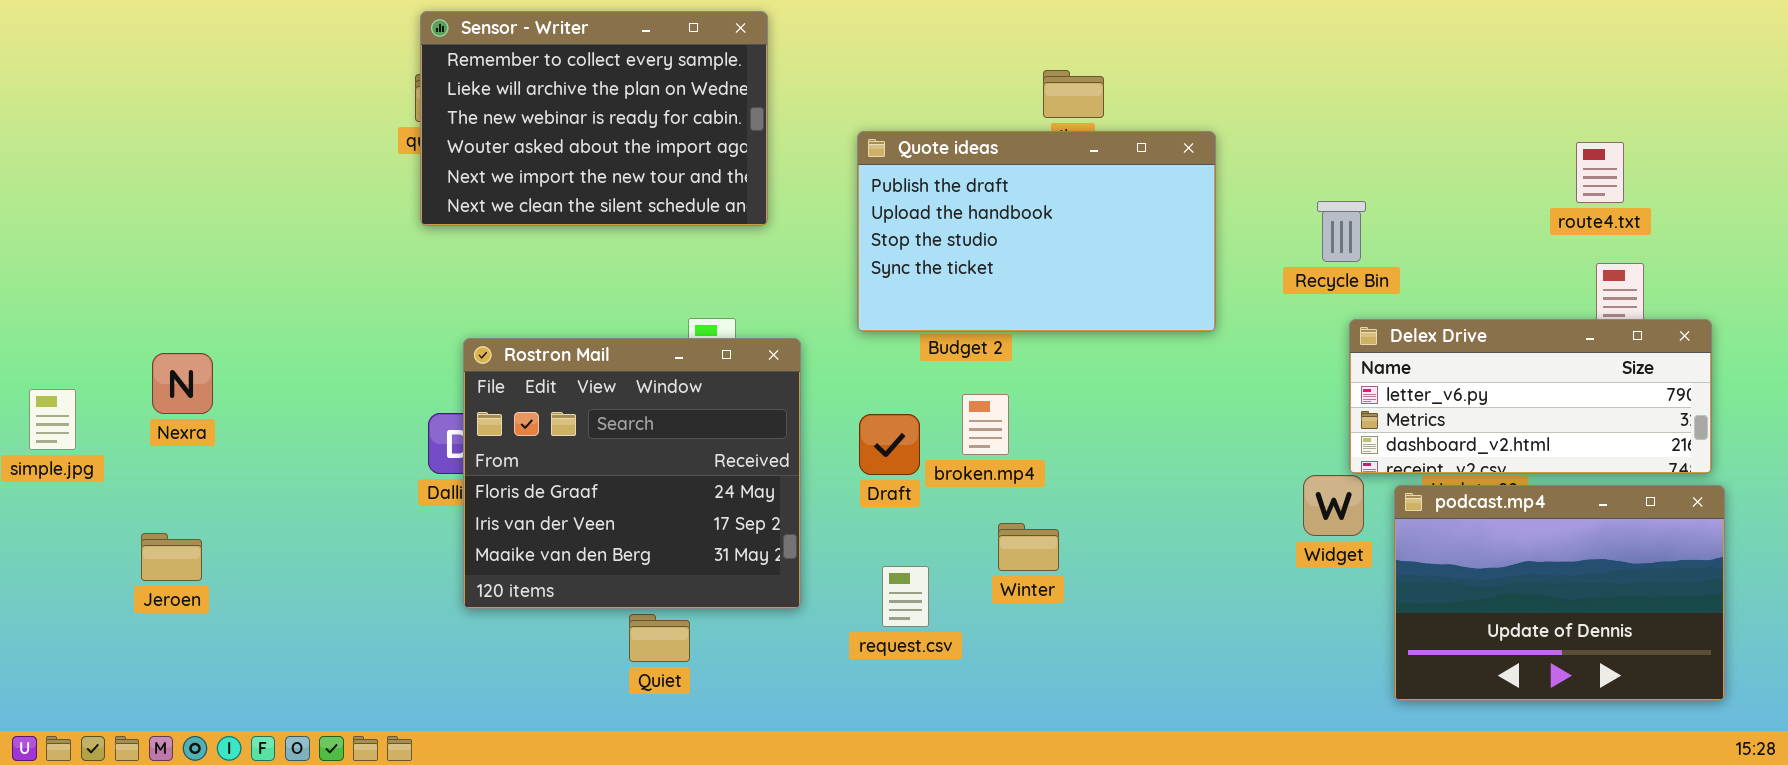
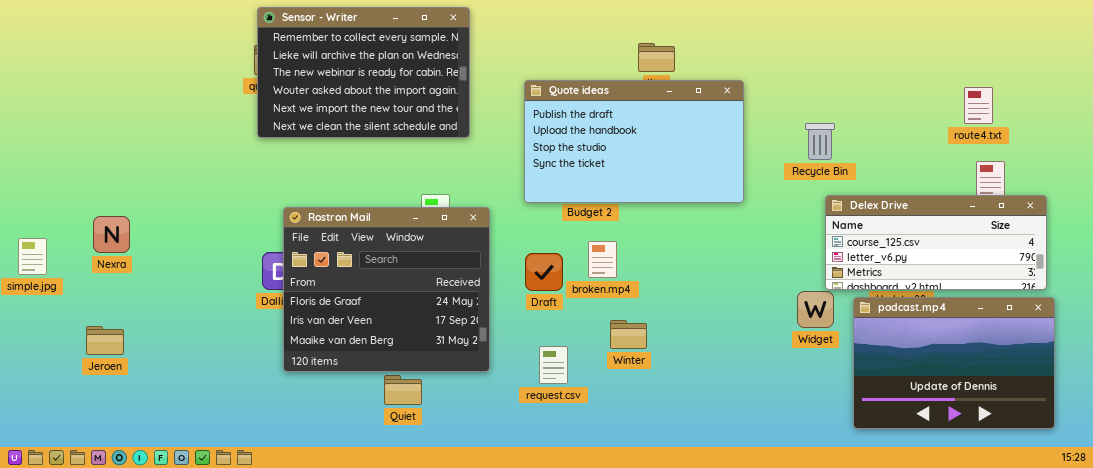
Delex Drive: [1349,319,1712,474] -> [825,195,1047,290], scrolled up 1 row

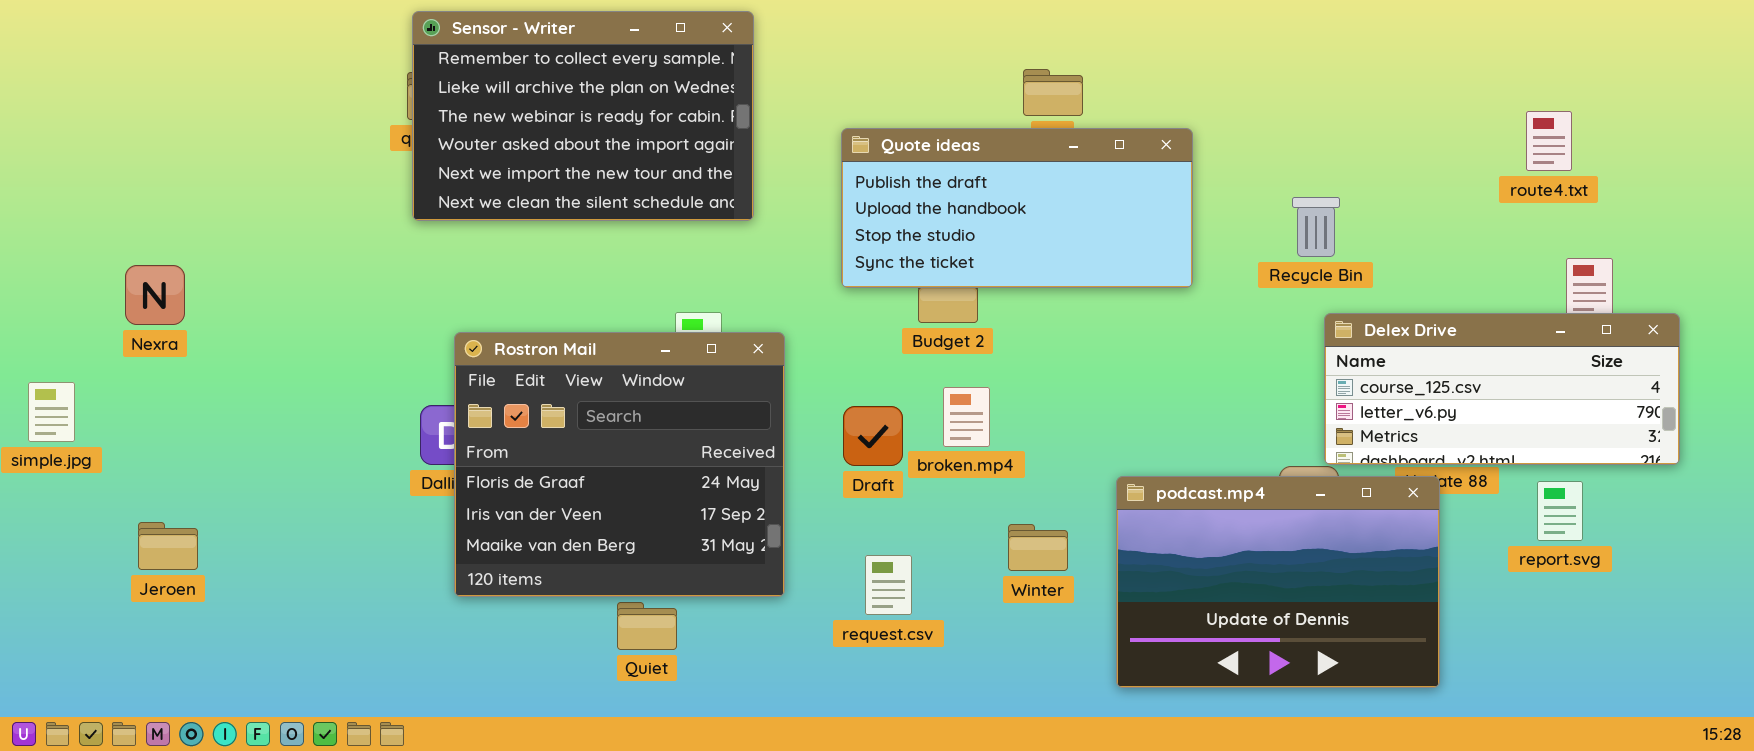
Quote ideas: [524,80,744,203] -> [841,128,1193,288], resized
route4.txt: [964,87,993,124] -> [1526,111,1572,171], moved
Nexra: [93,216,130,253] -> [125,265,185,325], moved
podcast.mp4: [853,297,1055,429] -> [1116,476,1440,688], moved
Winter: [610,320,647,349] -> [1008,524,1068,571], moved

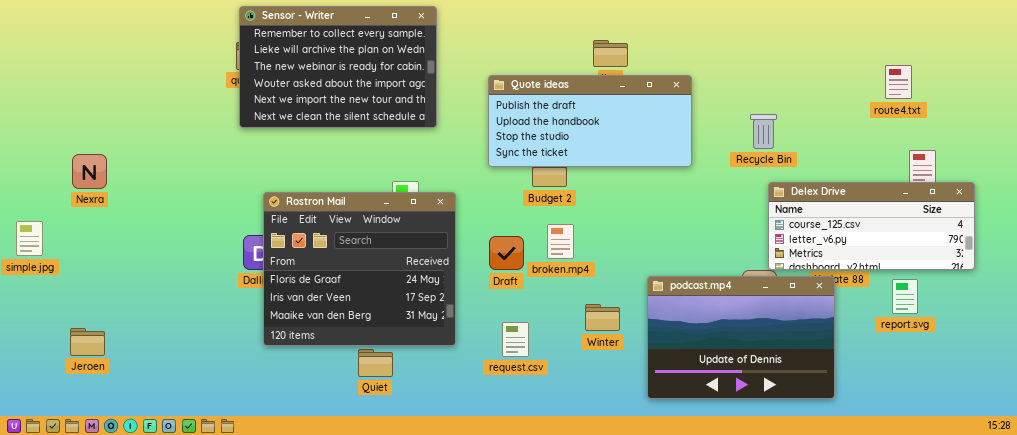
Jeroen: [138,522,198,570] -> [70,328,105,356], moved

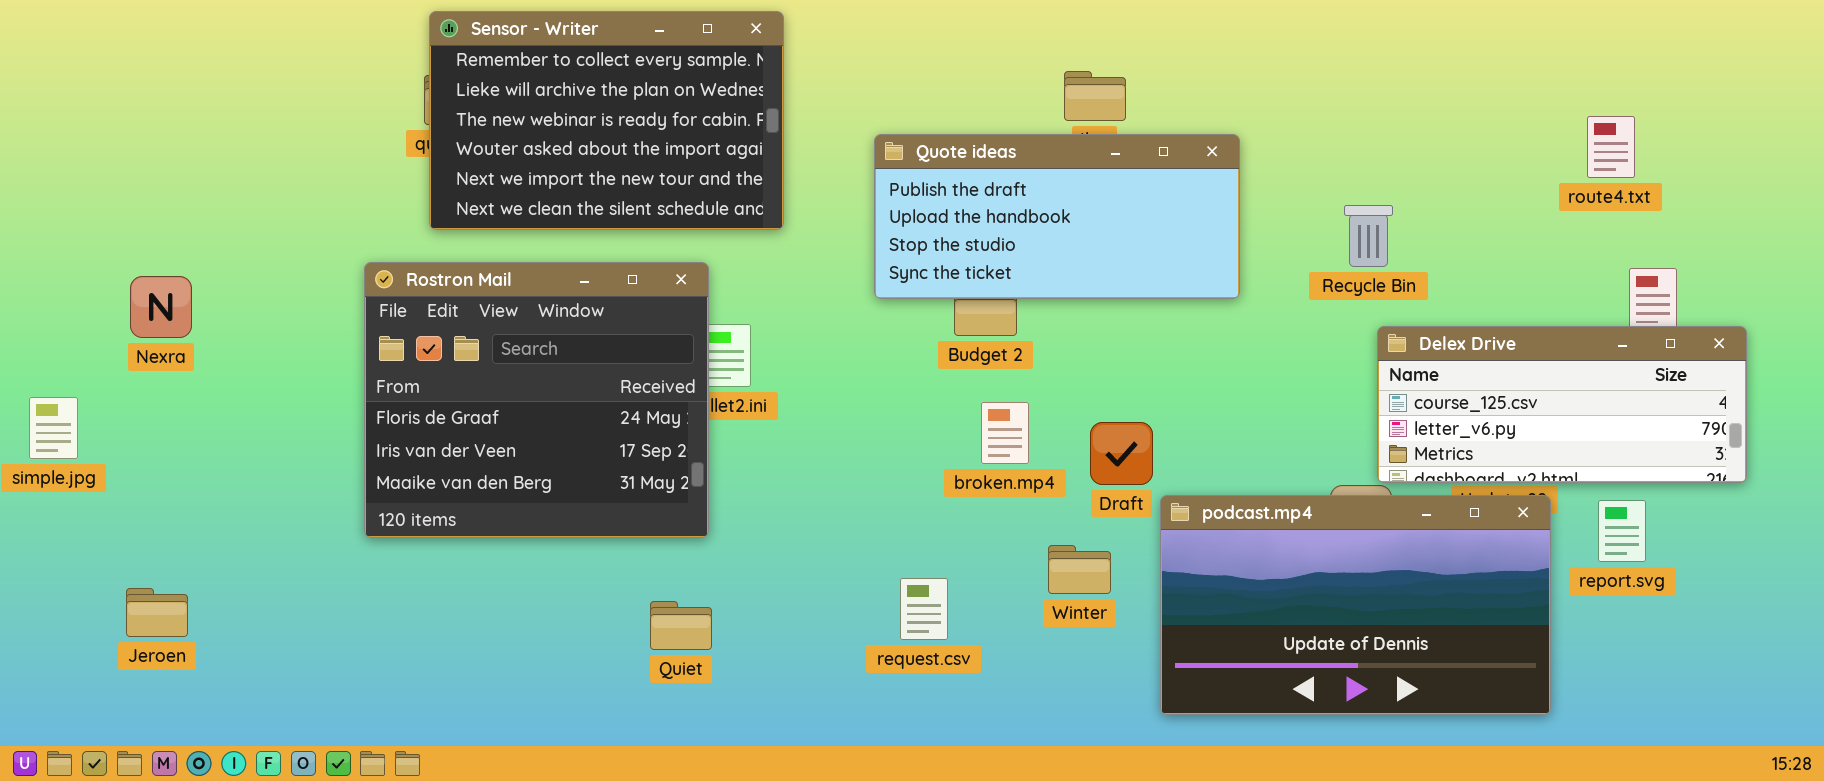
Rostron Mail: [263,192,456,346] -> [364,262,709,538], moved
Draft: [489,236,524,270] -> [1090,422,1153,485], moved
podcast.mp4: [647,276,835,399] -> [1160,495,1551,715], resized
Quiet: [358,349,393,377] -> [650,601,712,650], moved

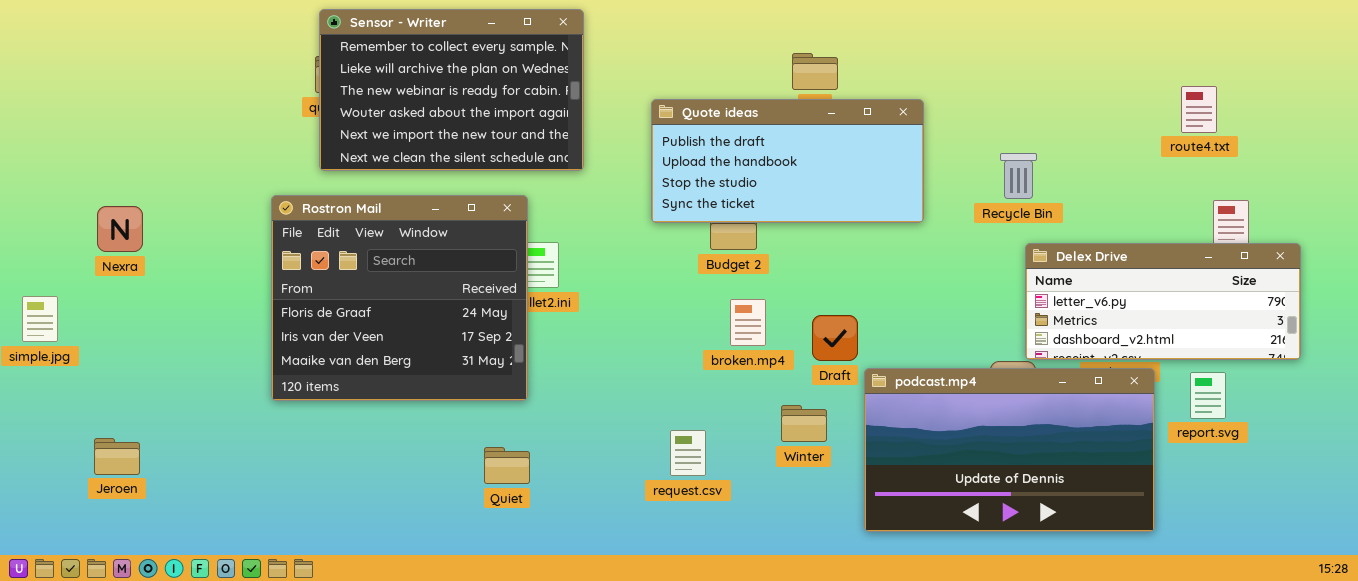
Delex Drive: [1377,326,1747,483] -> [1025,243,1301,360], scrolled down 1 row

